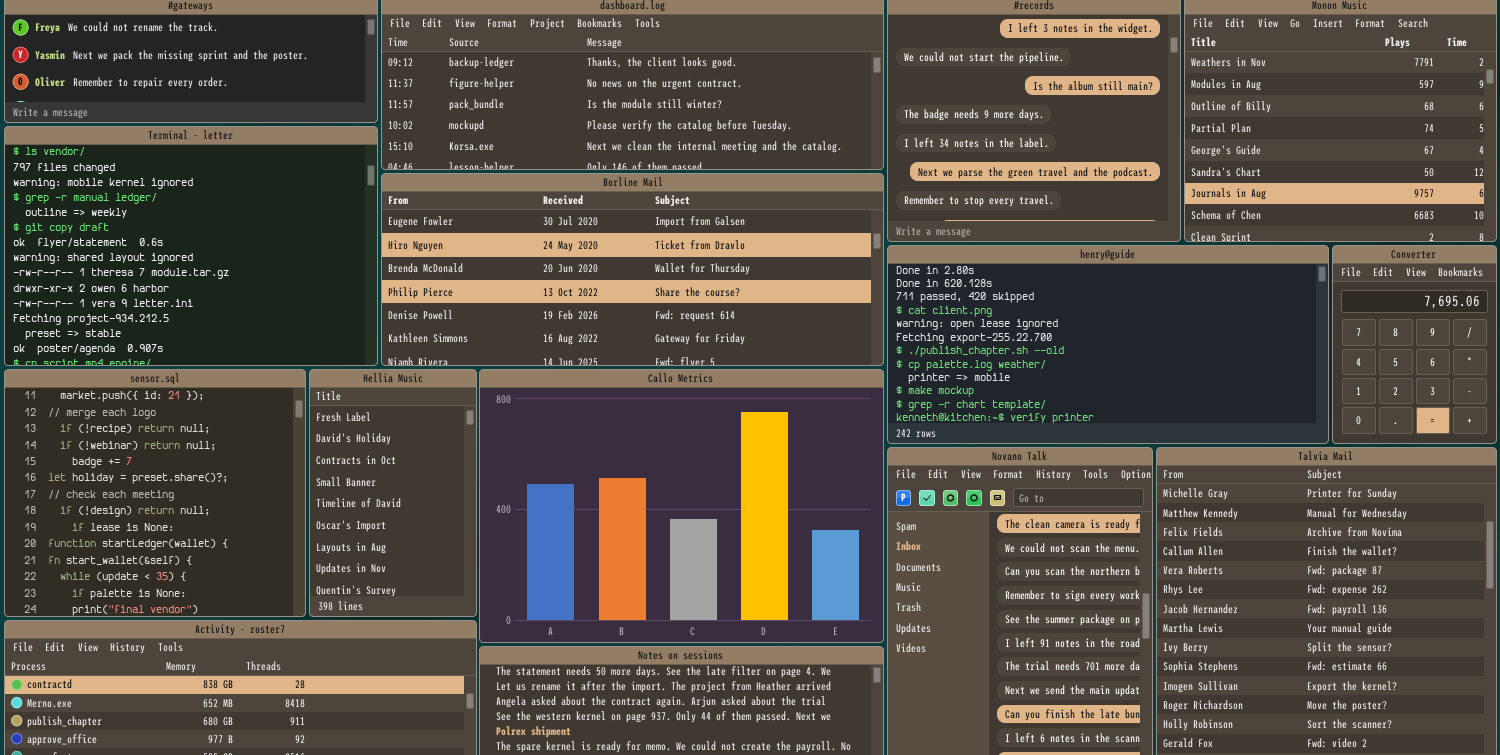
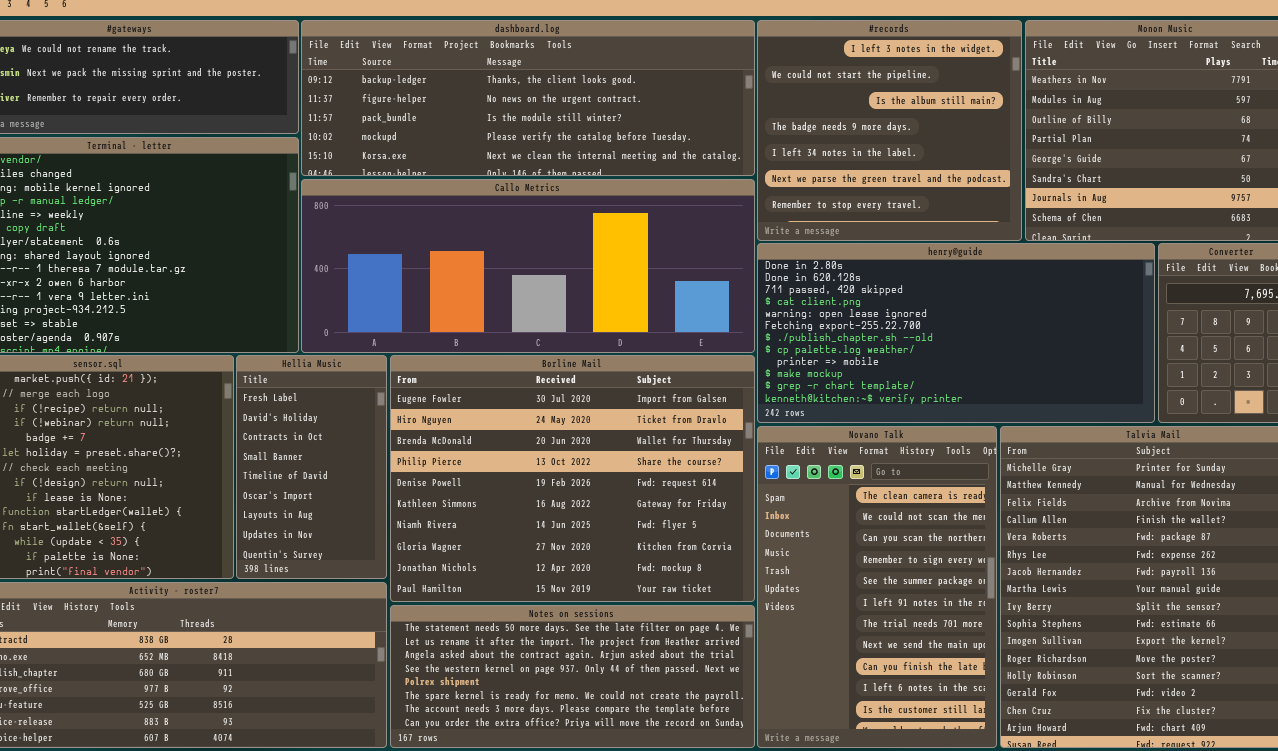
Borline Mail: [381,173,884,366] -> [390,355,755,602], moved, resized
Callo Metrics: [479,369,884,643] -> [301,179,755,353], moved, resized

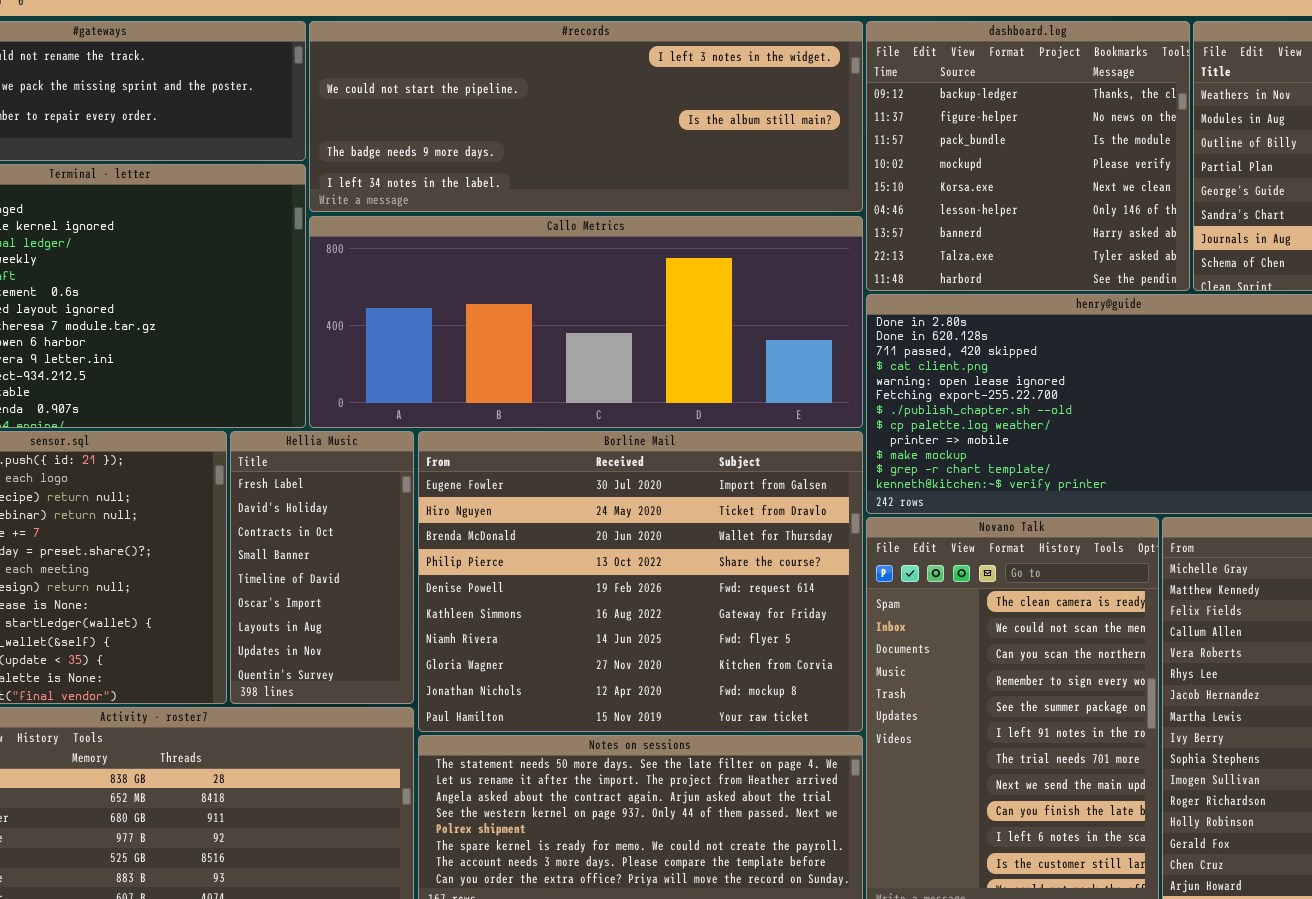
dashboard.log: [301,20,755,176] -> [866,21,1190,291], moved, resized
#records: [757,20,1022,241] -> [309,21,863,212], moved, resized

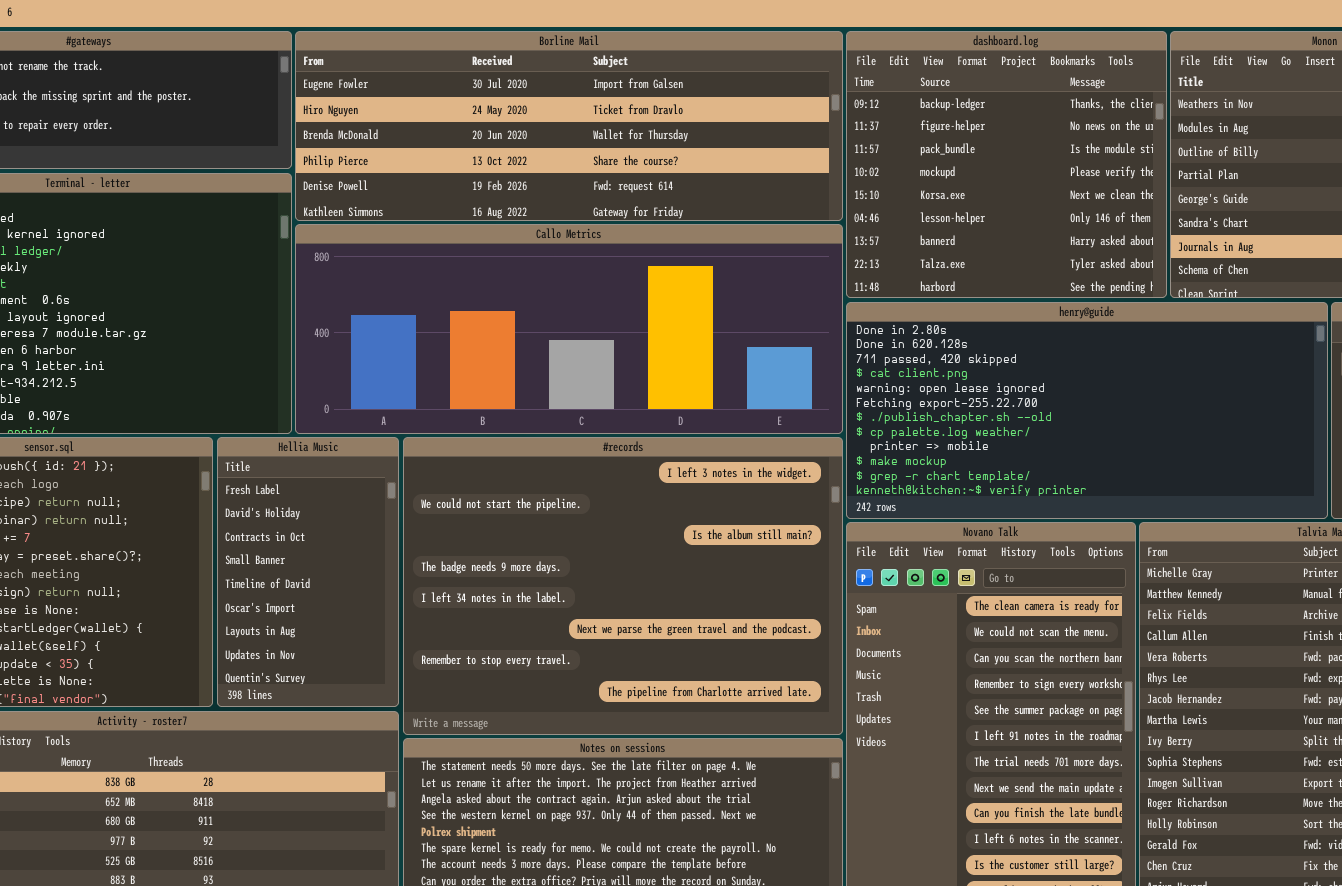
#records: [309,21,863,212] -> [403,437,843,735], moved, resized
Borline Mail: [418,431,863,732] -> [295,31,843,221], moved, resized

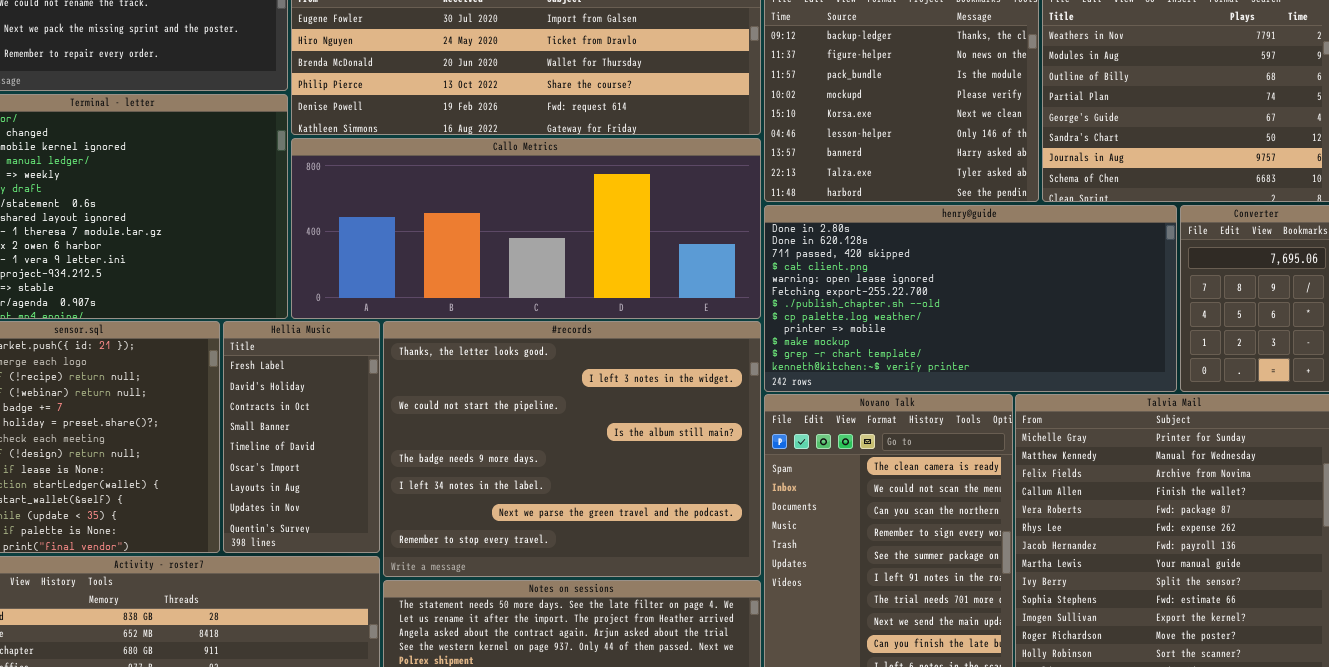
#records: [403,437,843,735] -> [383,321,761,577], scrolled up 1 row

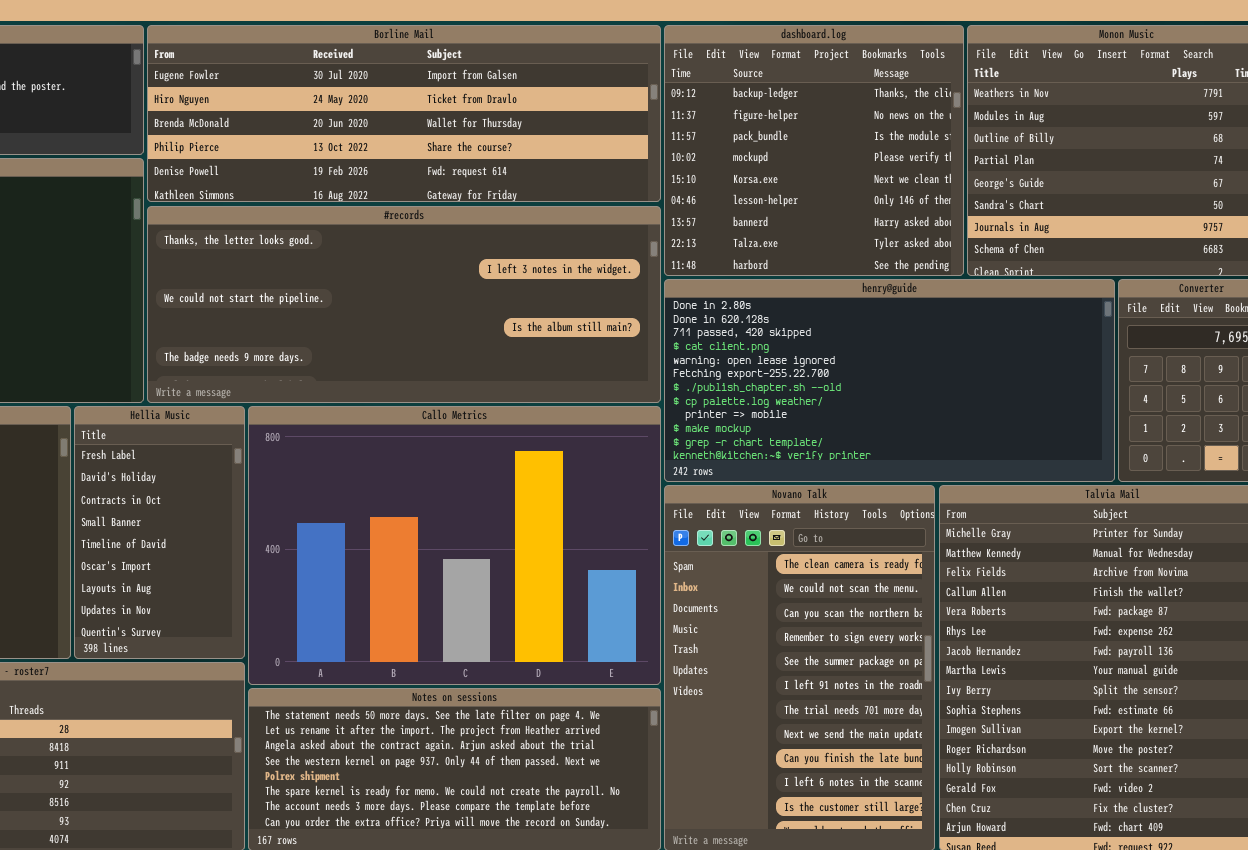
Callo Metrics: [291,138,761,319] -> [248,406,661,685], moved, resized
#records: [383,321,761,577] -> [147,206,661,403], moved, resized

